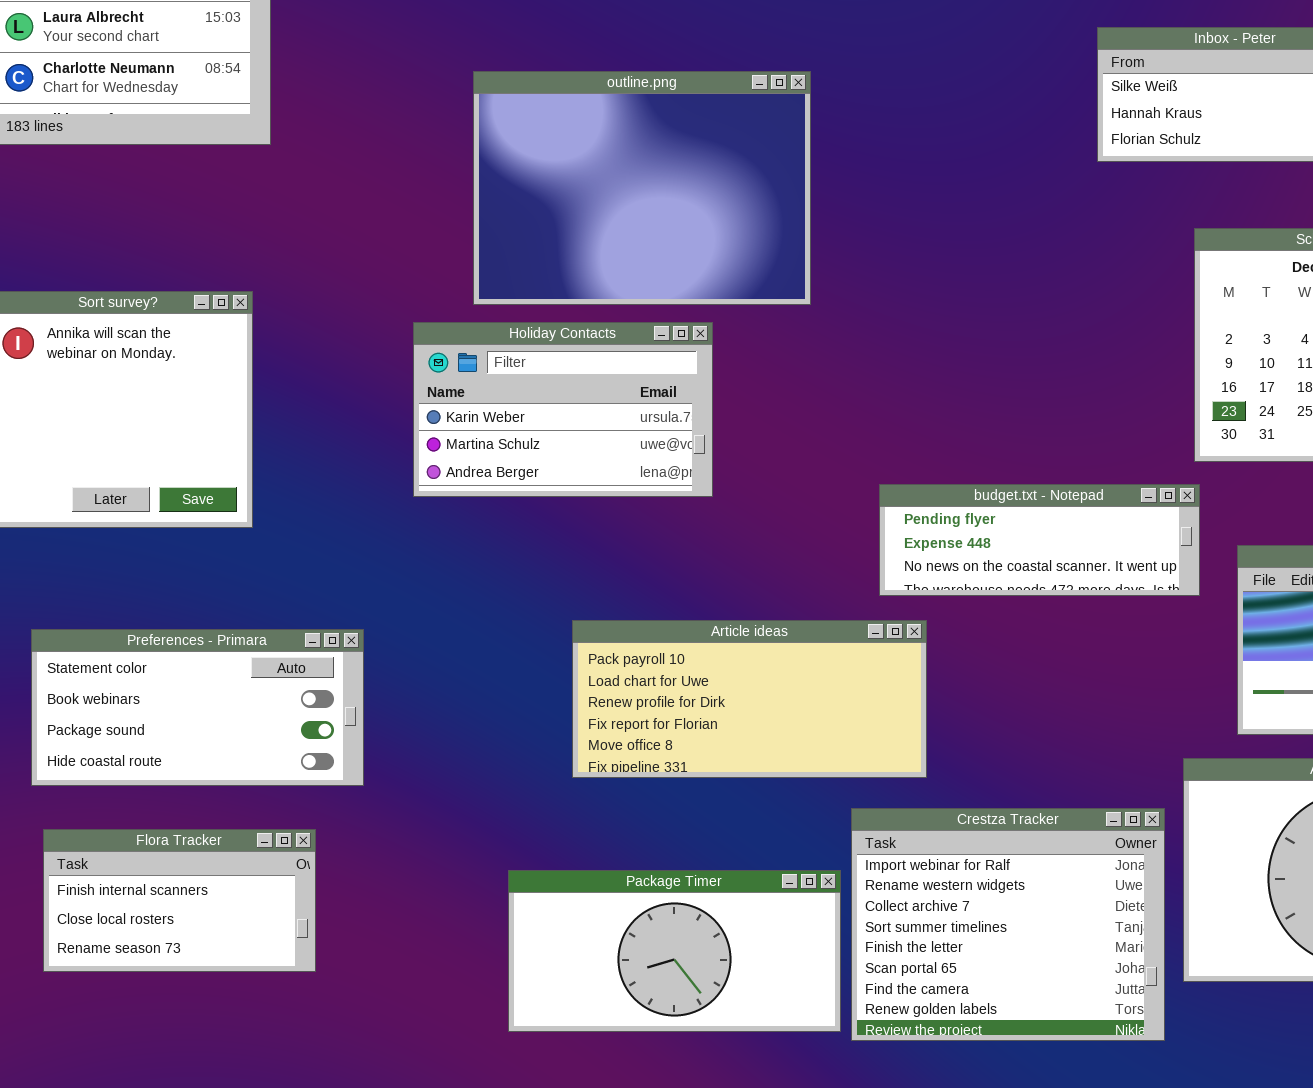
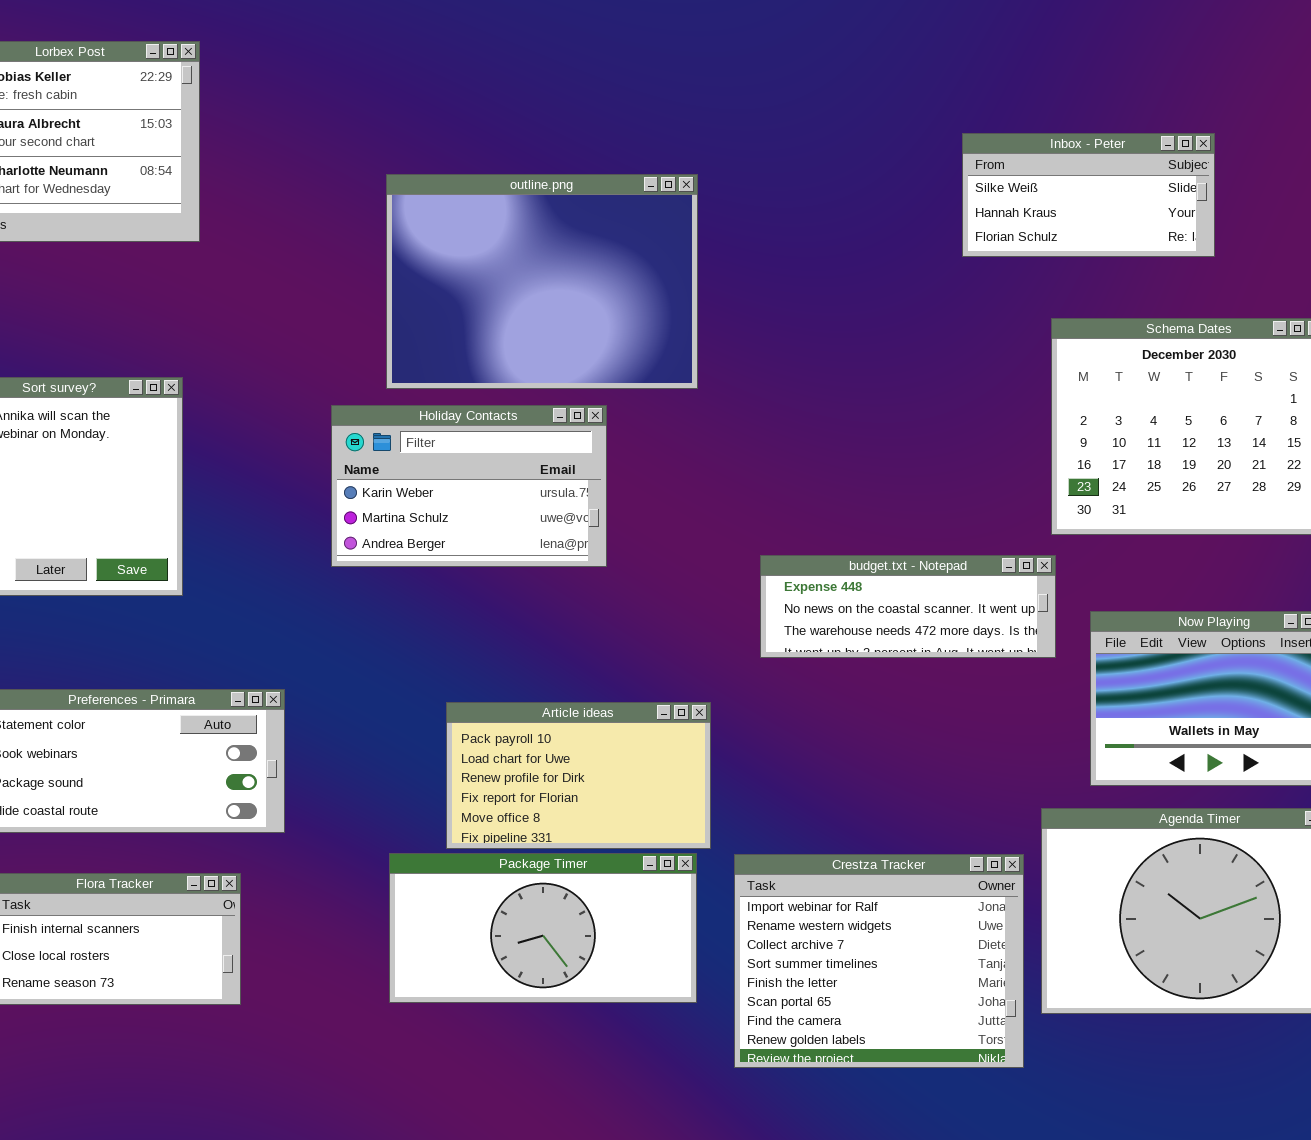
budget.txt - Notepad: [879,484,1200,596] -> [760,555,1056,658], scrolled down 1 row
Article ideas: [572,620,927,778] -> [446,702,711,849], moved, resized
Package Timer: [508,870,841,1032] -> [389,853,697,1003], moved

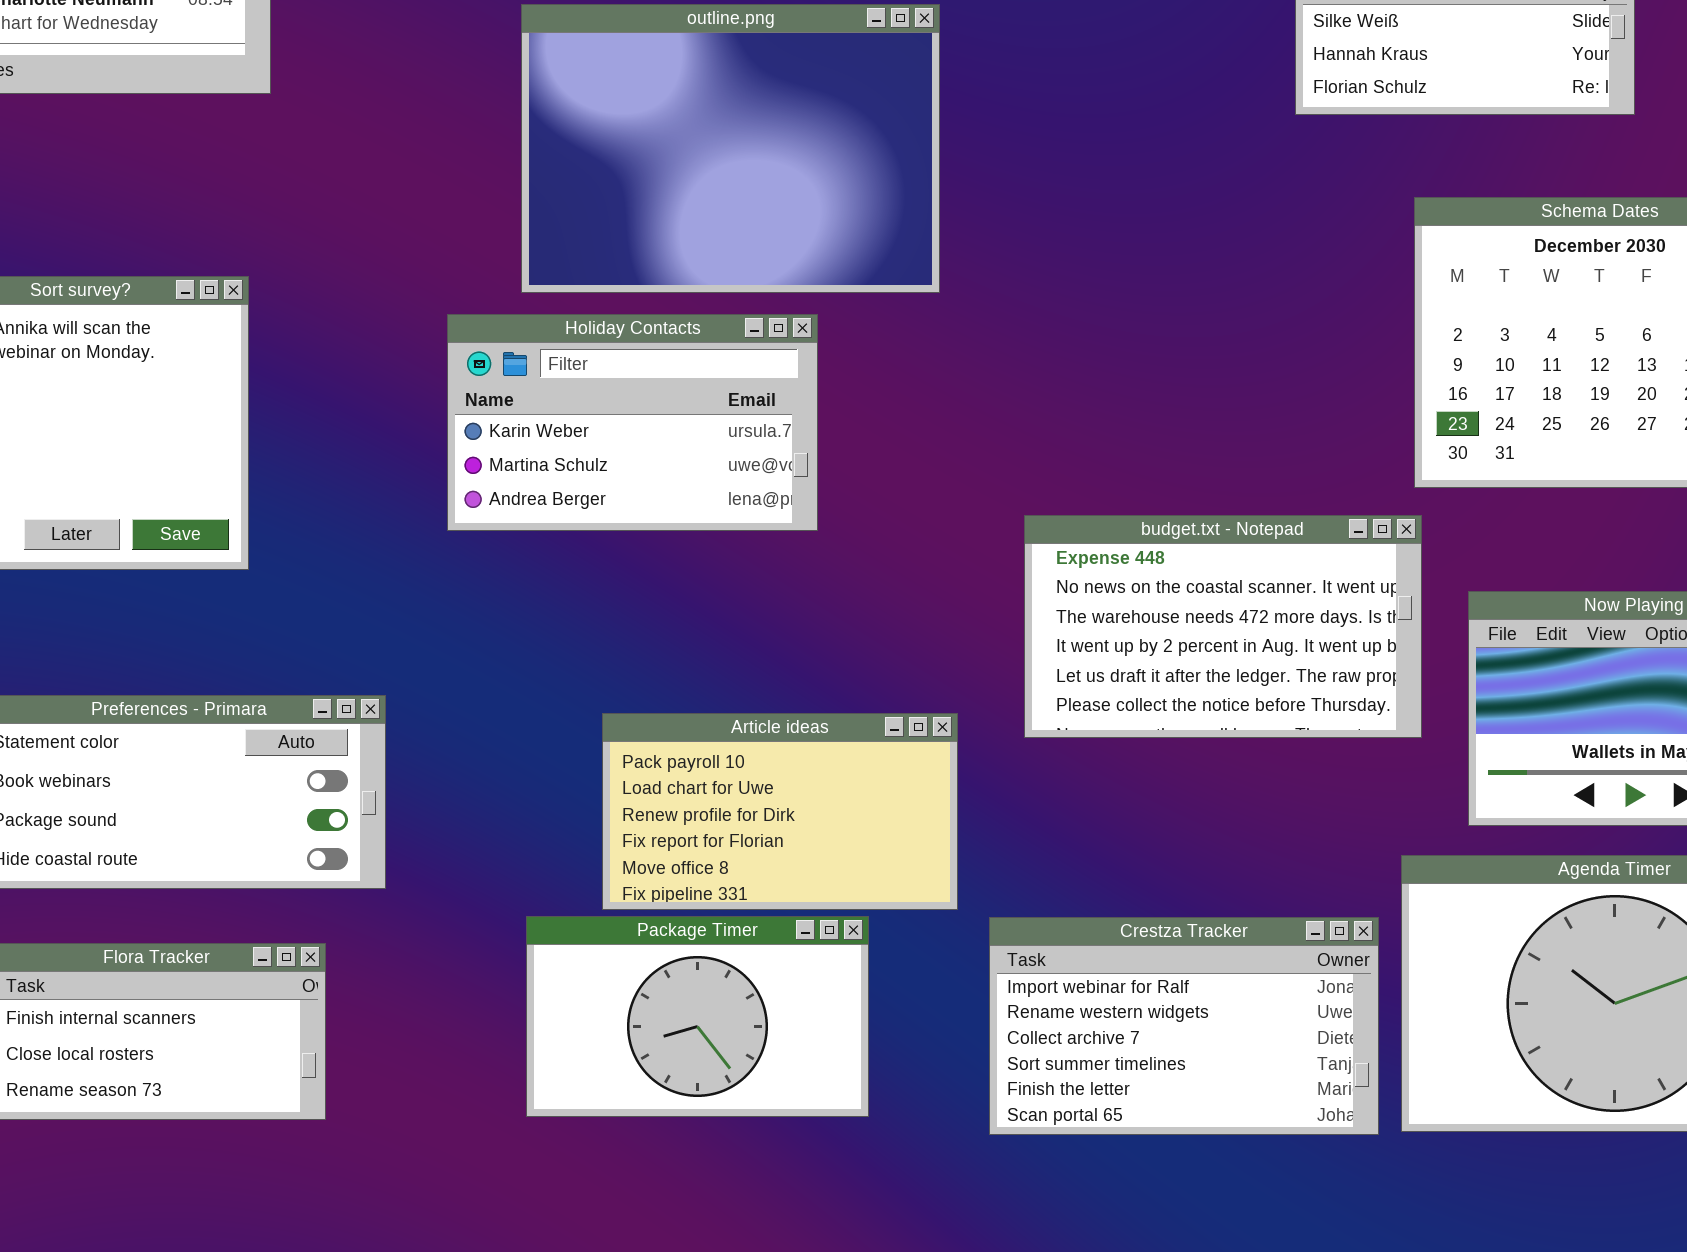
budget.txt - Notepad: [760,555,1056,658] -> [1024,515,1422,738], resized
Package Timer: [389,853,697,1003] -> [526,916,869,1117], resized
Crestza Tracker: [734,854,1024,1068] -> [989,917,1379,1135], resized

